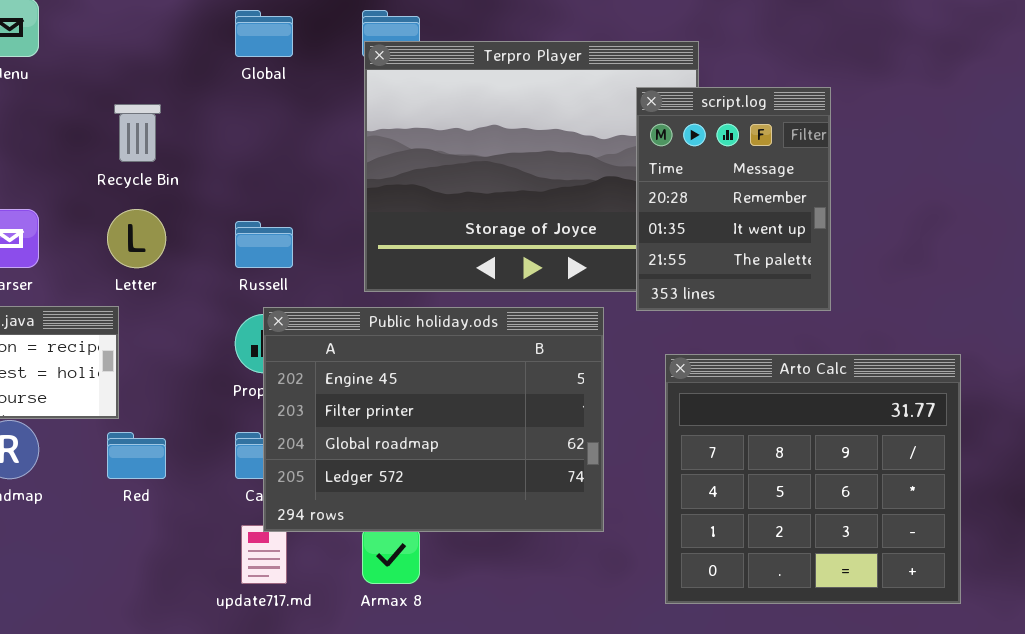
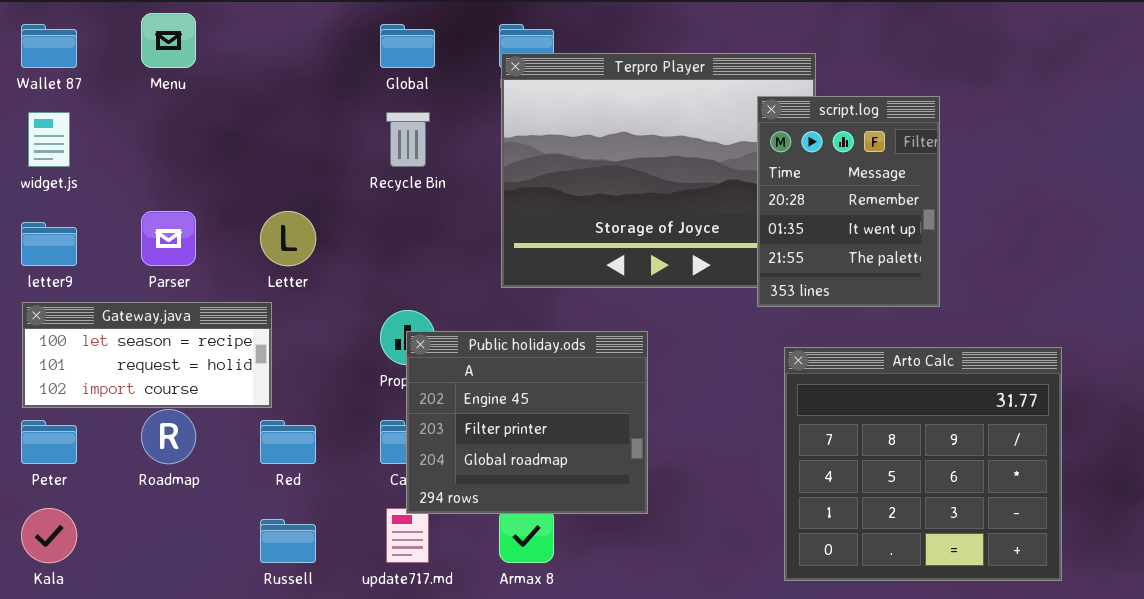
Recycle Bin: [114,104,161,162] -> [386,112,430,167], moved
Russell: [235,221,293,268] -> [260,519,316,563], moved
Public holiday.ods: [263,307,604,532] -> [406,331,648,514], resized

